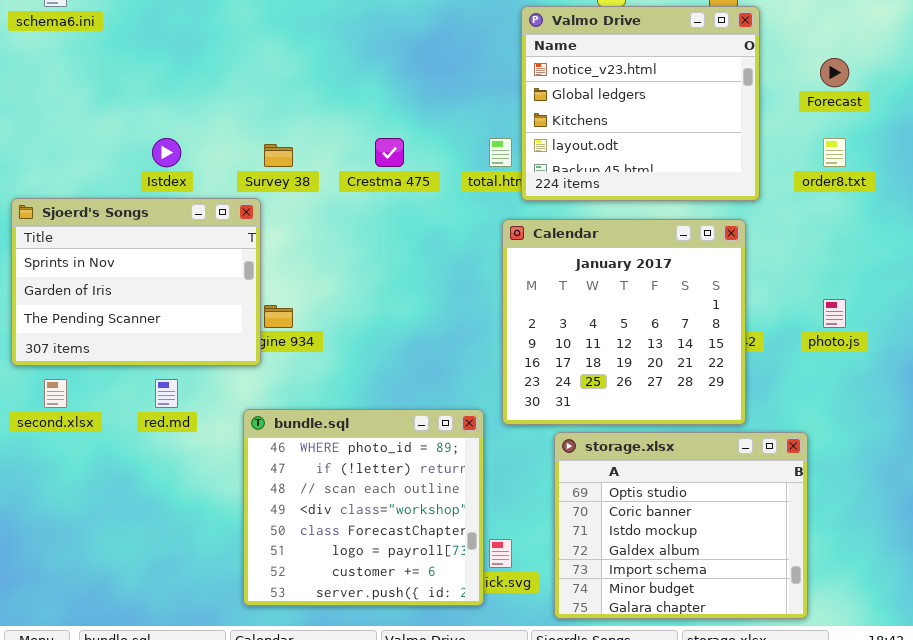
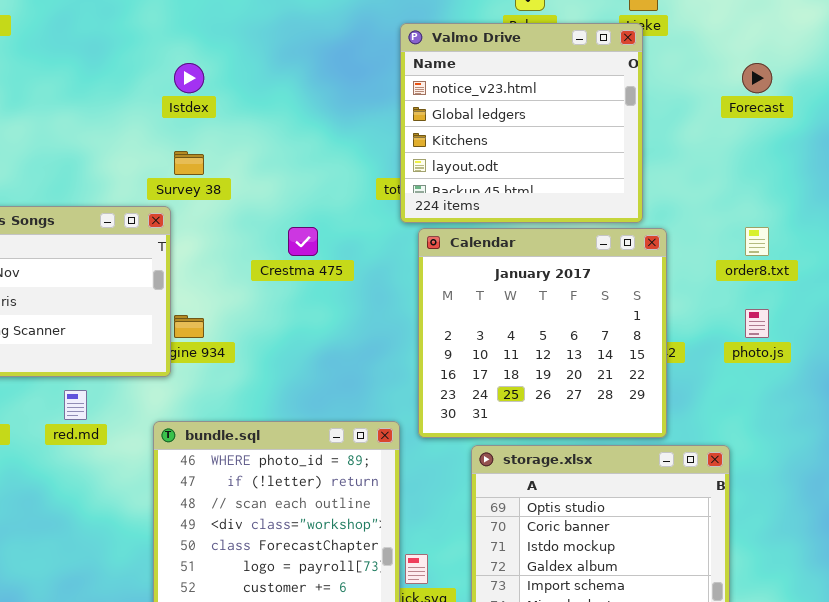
Valmo Drive: [521,6,760,201] -> [400,23,643,223], moved
Istdex: [152,138,181,167] -> [174,63,204,93], moved
Crestma 475: [375,138,404,167] -> [288,227,318,256], moved
order8.txt: [823,138,846,167] -> [745,227,769,256], moved

